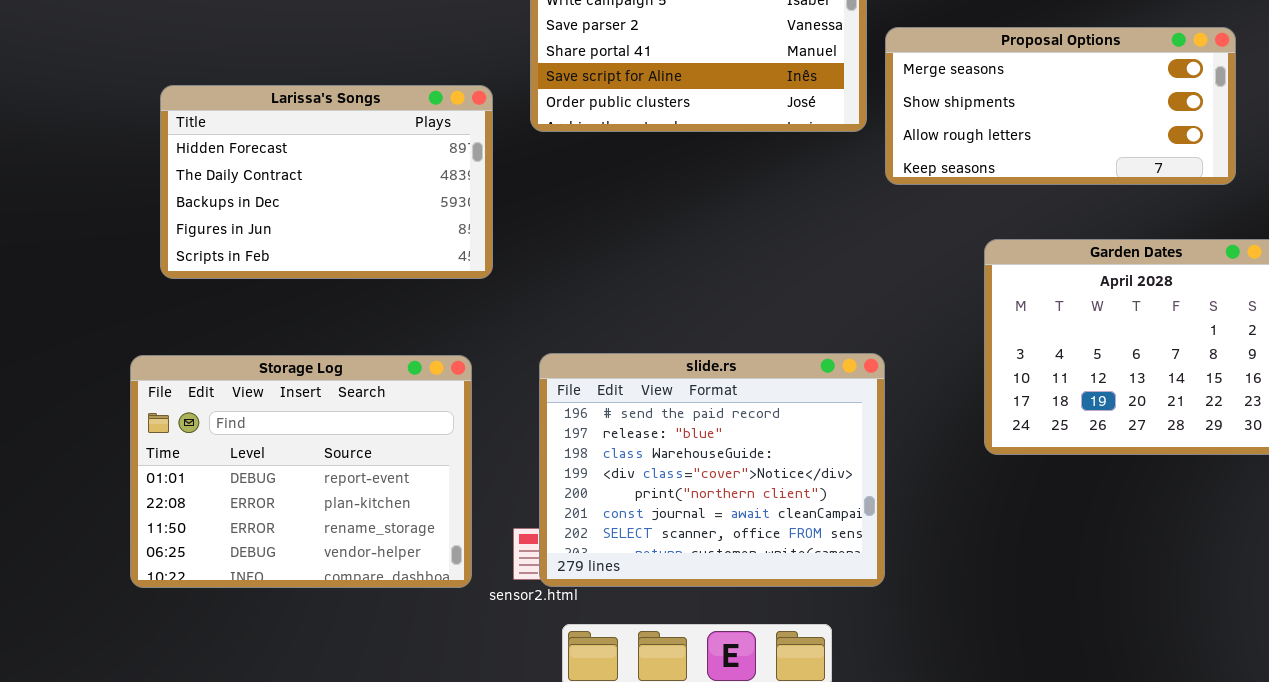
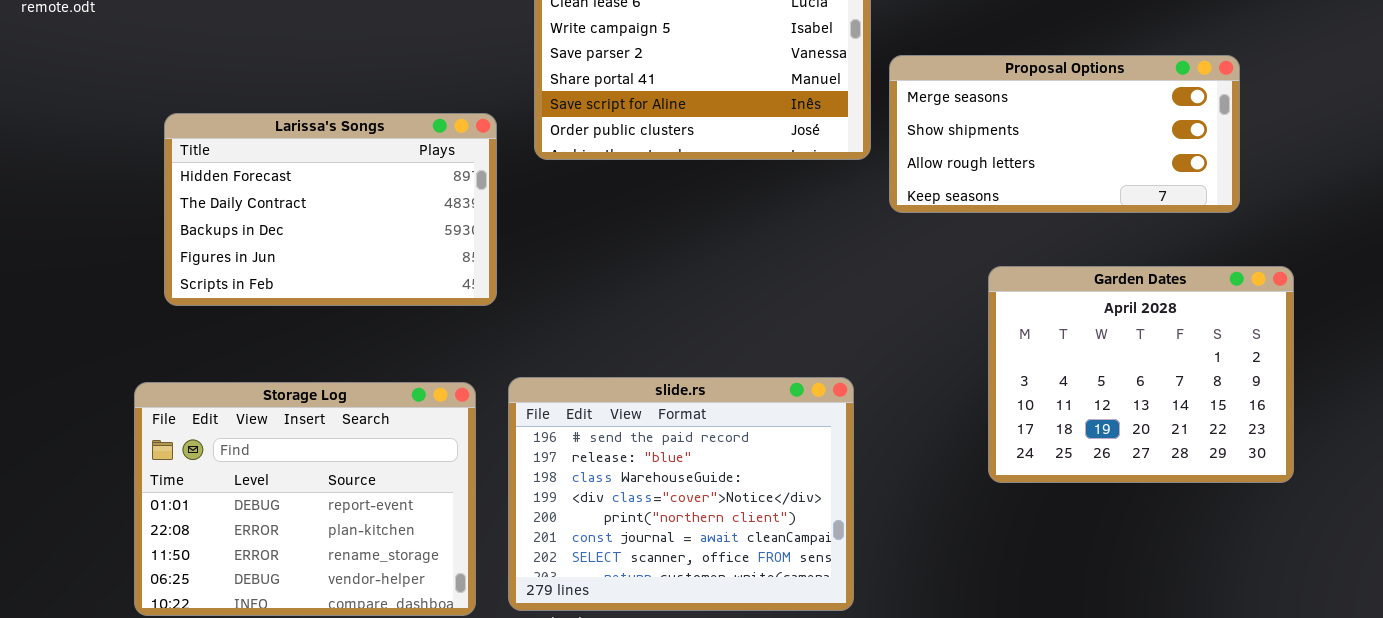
slide.rs: [539,353,885,587] -> [508,377,854,611], moved

